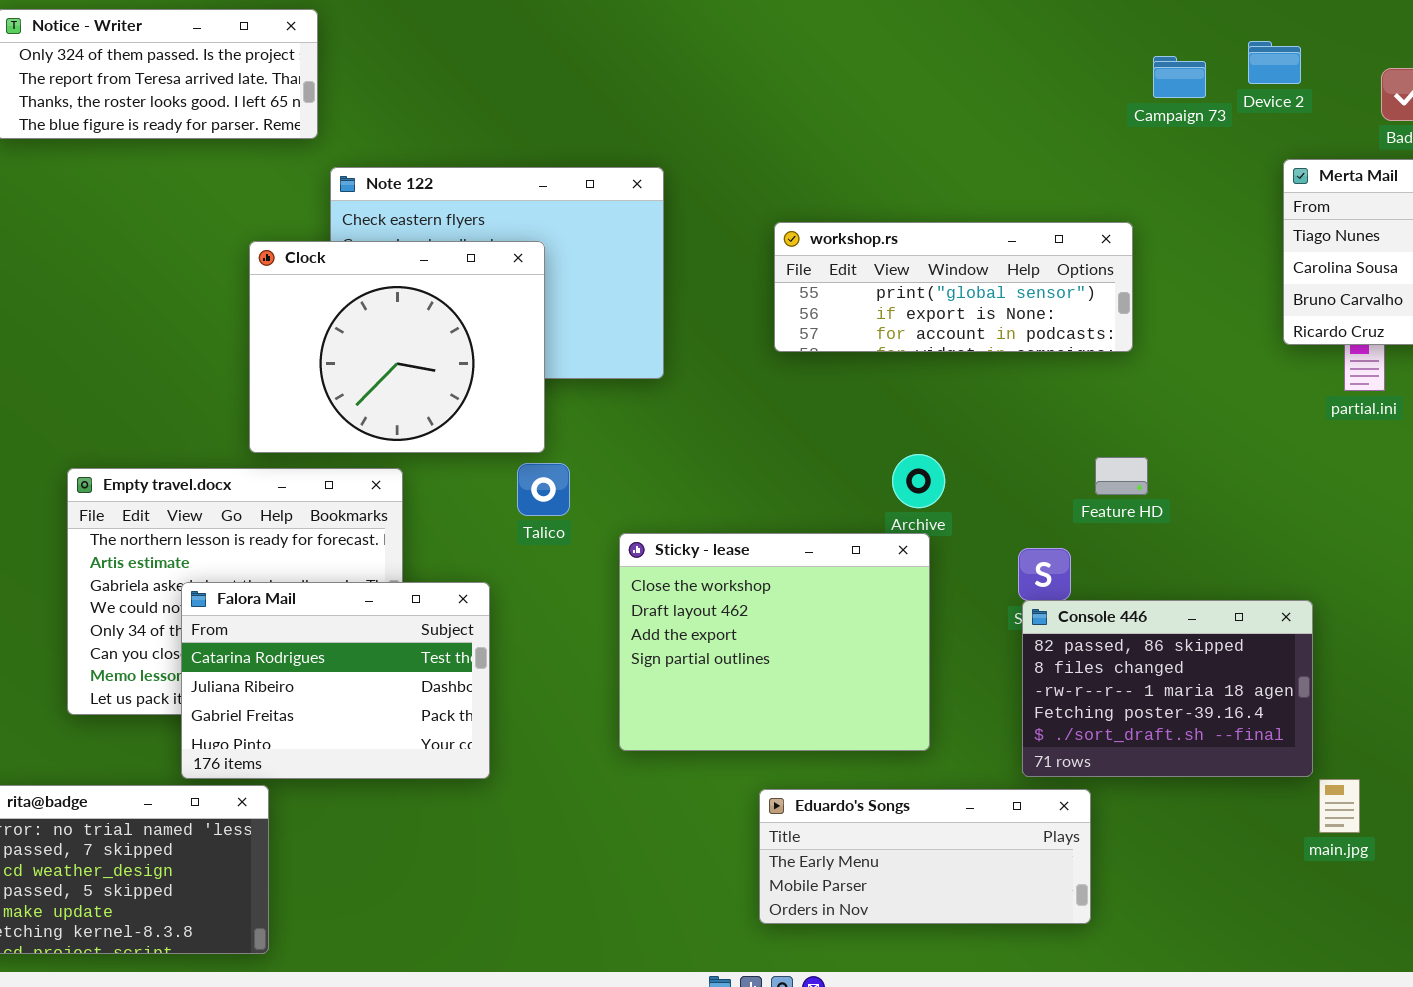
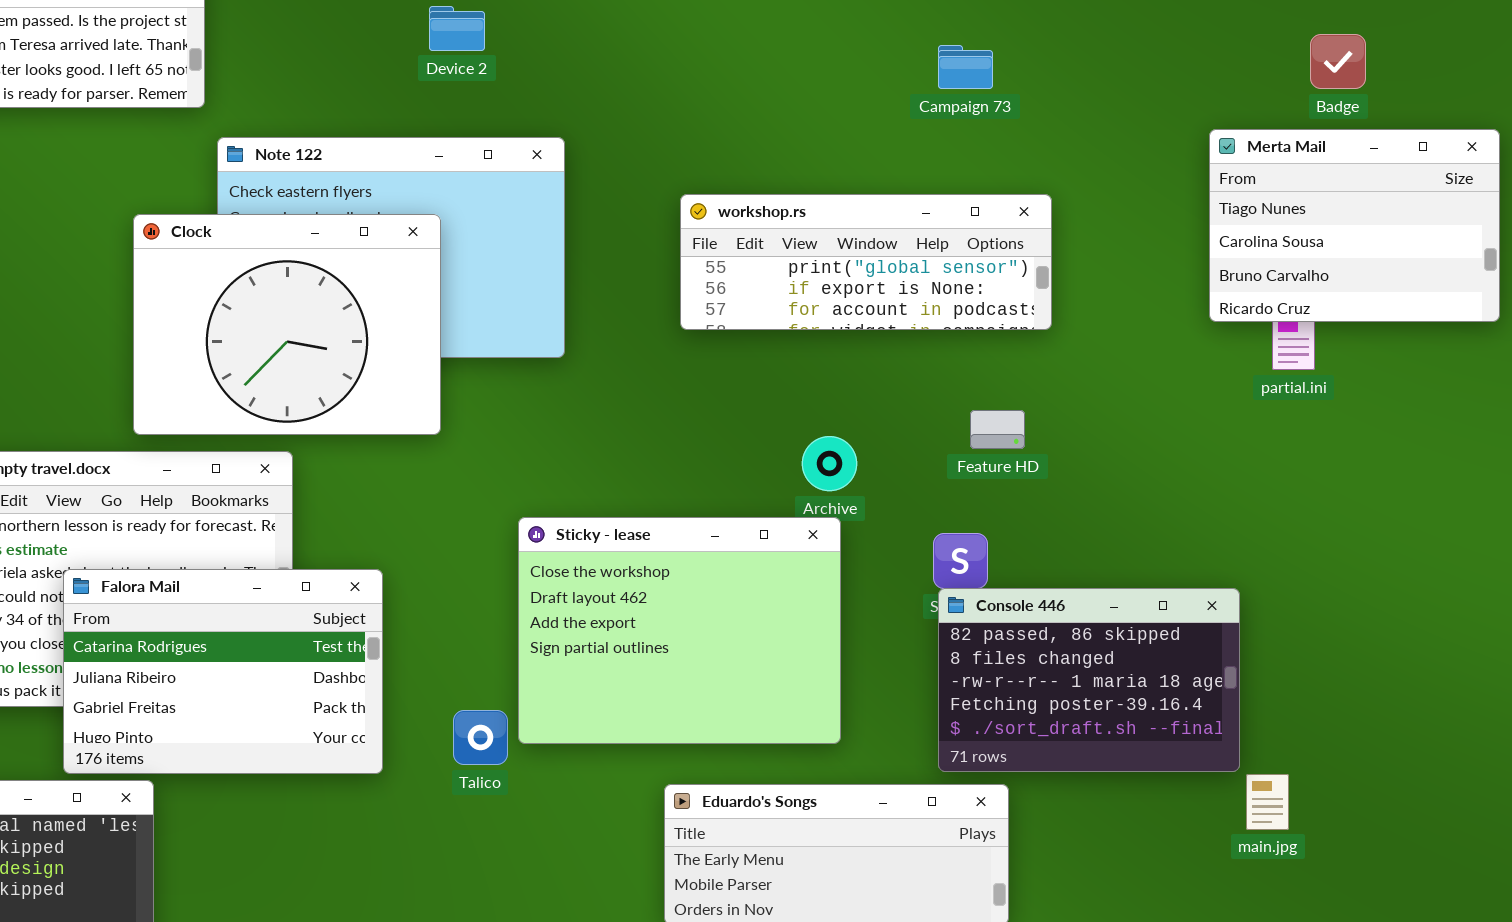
Device 2: [1248,41,1301,84] -> [429,6,485,51], moved
Campaign 73: [1153,56,1206,98] -> [938,45,993,89], moved
Feature HD: [1095,457,1148,495] -> [970,410,1025,449], moved
Talico: [517,463,570,516] -> [453,710,508,765], moved

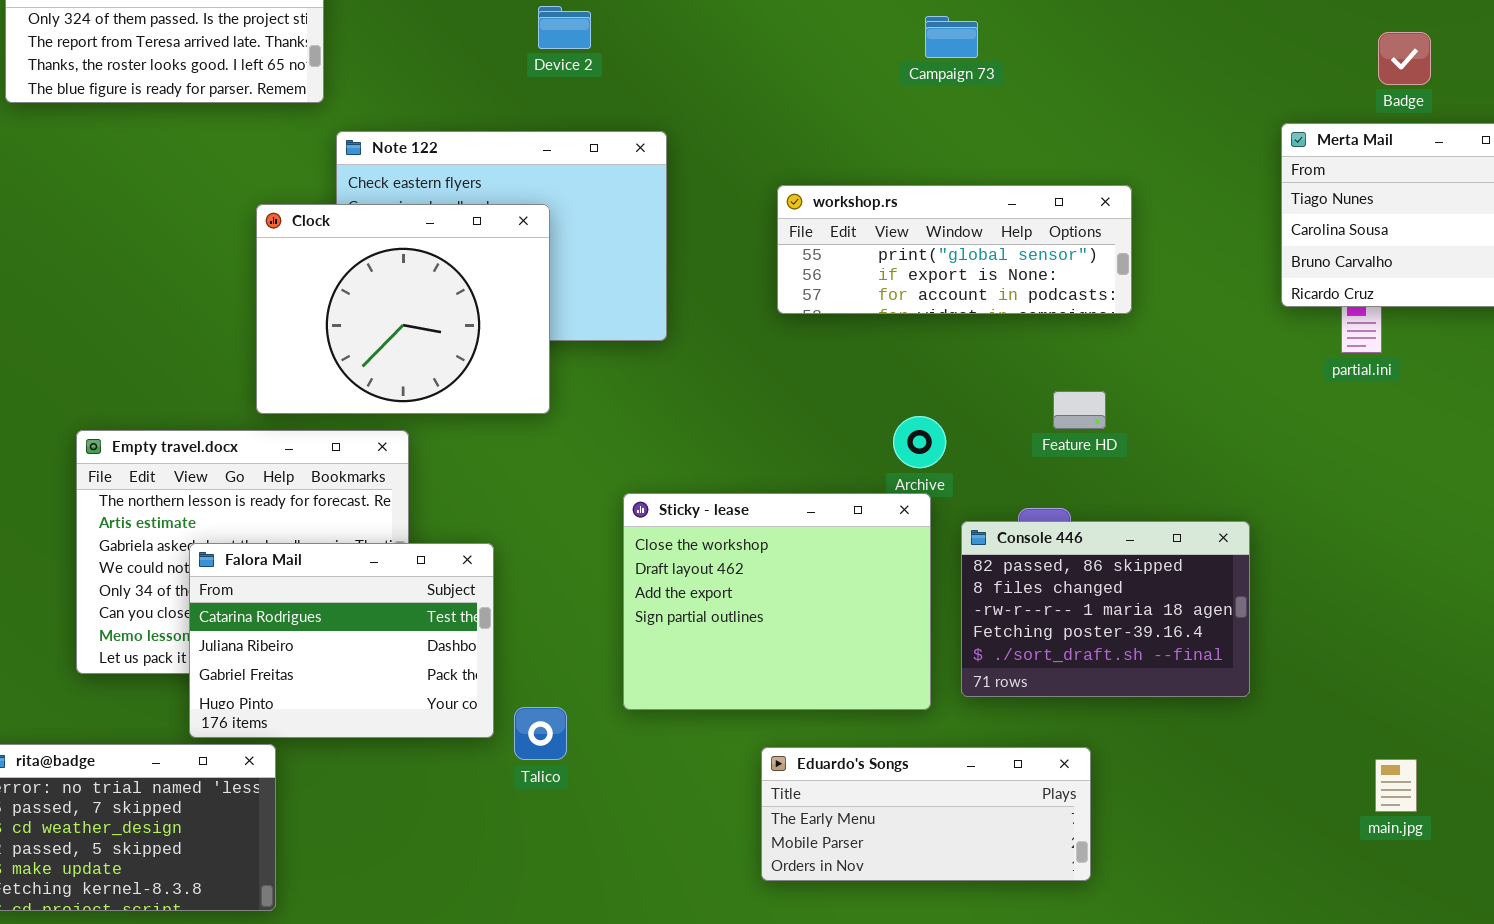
Campaign 73: [938,45,993,89] -> [925,16,978,58], moved
Console 446: [938,588,1240,772] -> [961,521,1250,697], moved
Talico: [453,710,508,765] -> [514,707,567,760], moved
main.jpg: [1246,774,1289,830] -> [1375,759,1417,812], moved

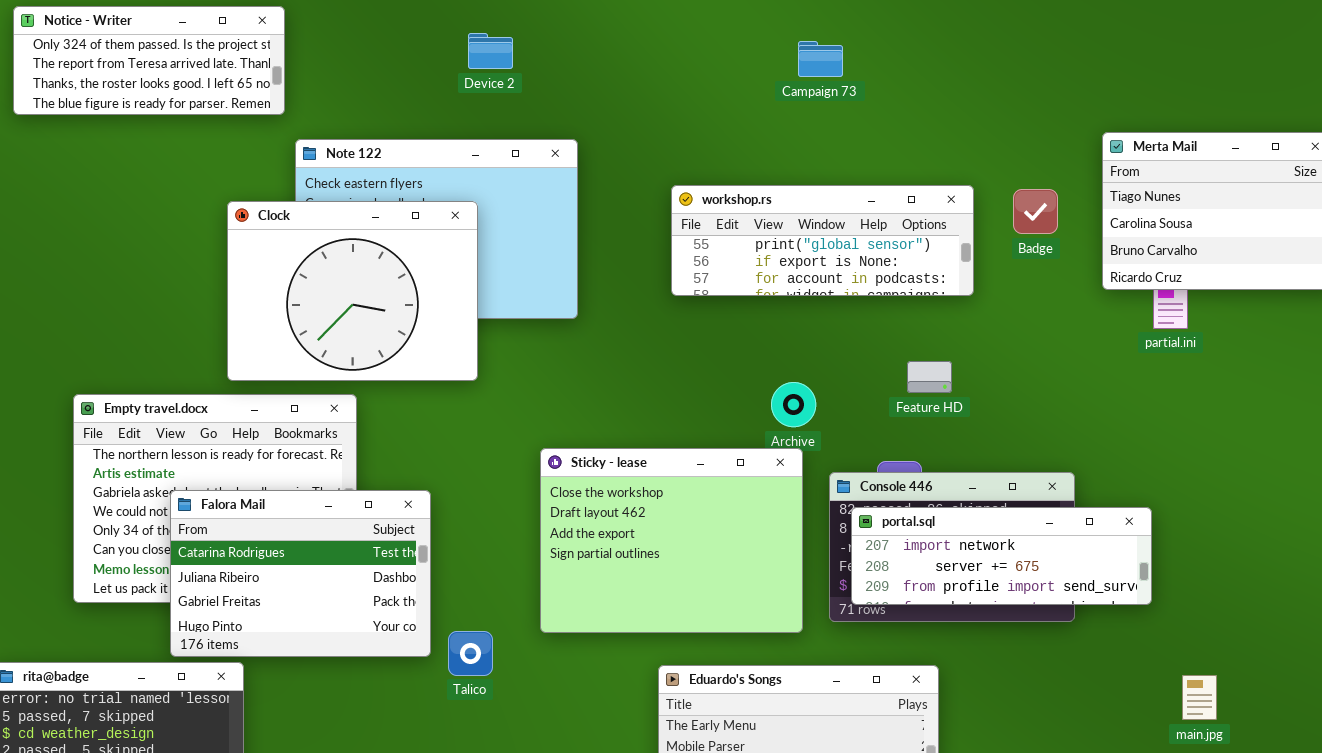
Badge: [1378,32,1431,85] -> [1013,189,1058,234], moved
portal.sql: none -> [851,507,1152,605], opened

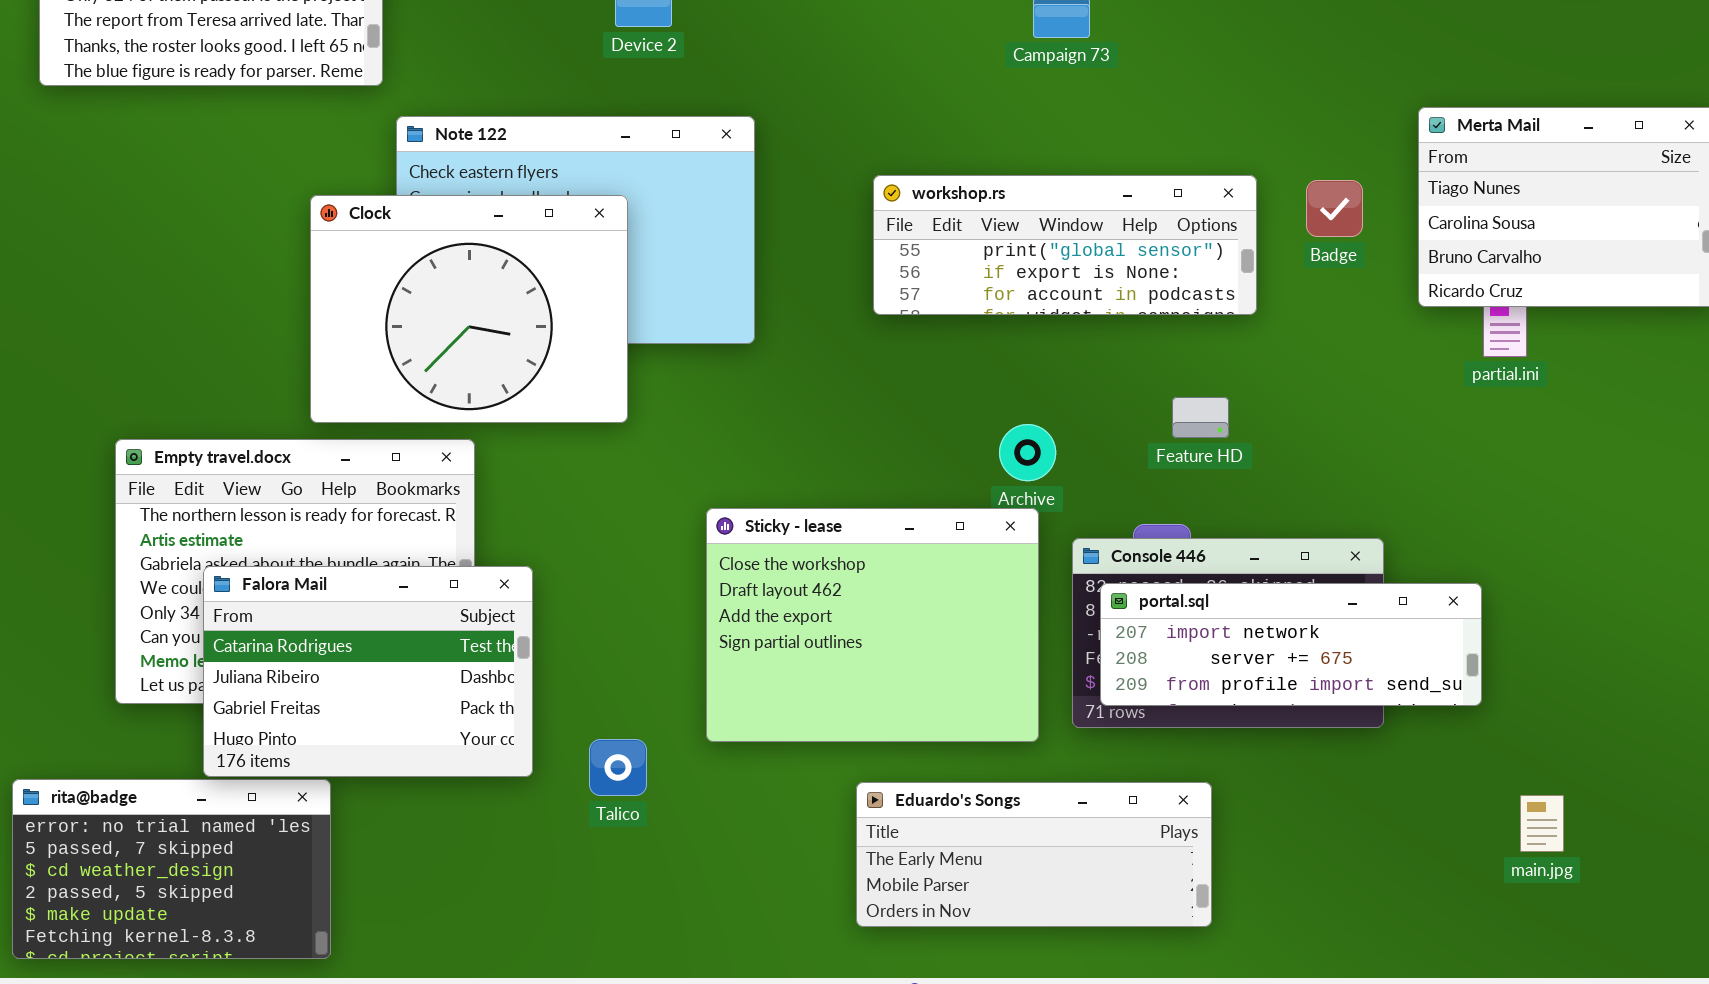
Falora Mail: [170,490,431,657] -> [203,566,533,777], moved

